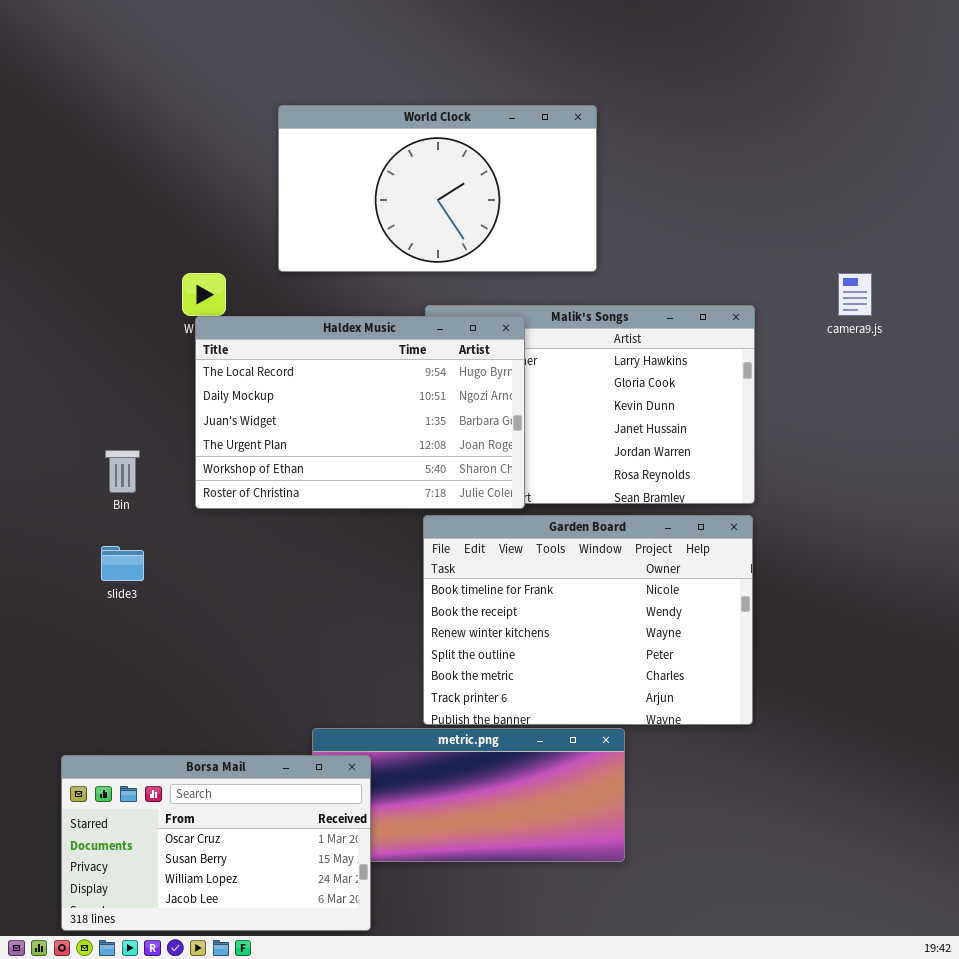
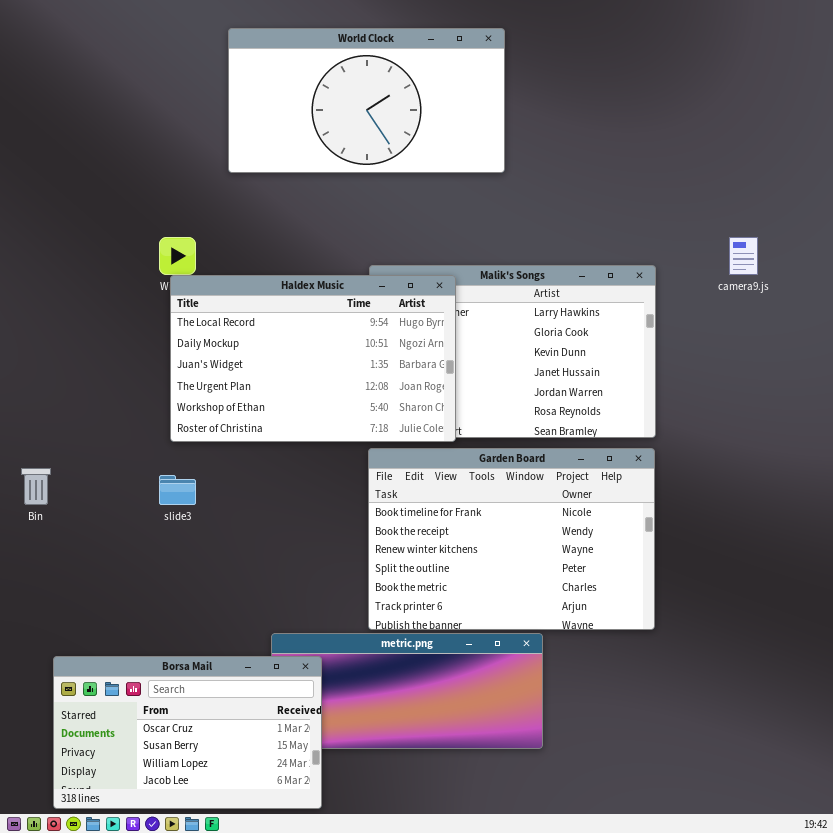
World Clock: [278,105,597,272] -> [228,28,505,173], moved
Bin: [105,450,140,493] -> [21,468,51,505], moved
slide3: [101,546,144,581] -> [159,475,196,505], moved

